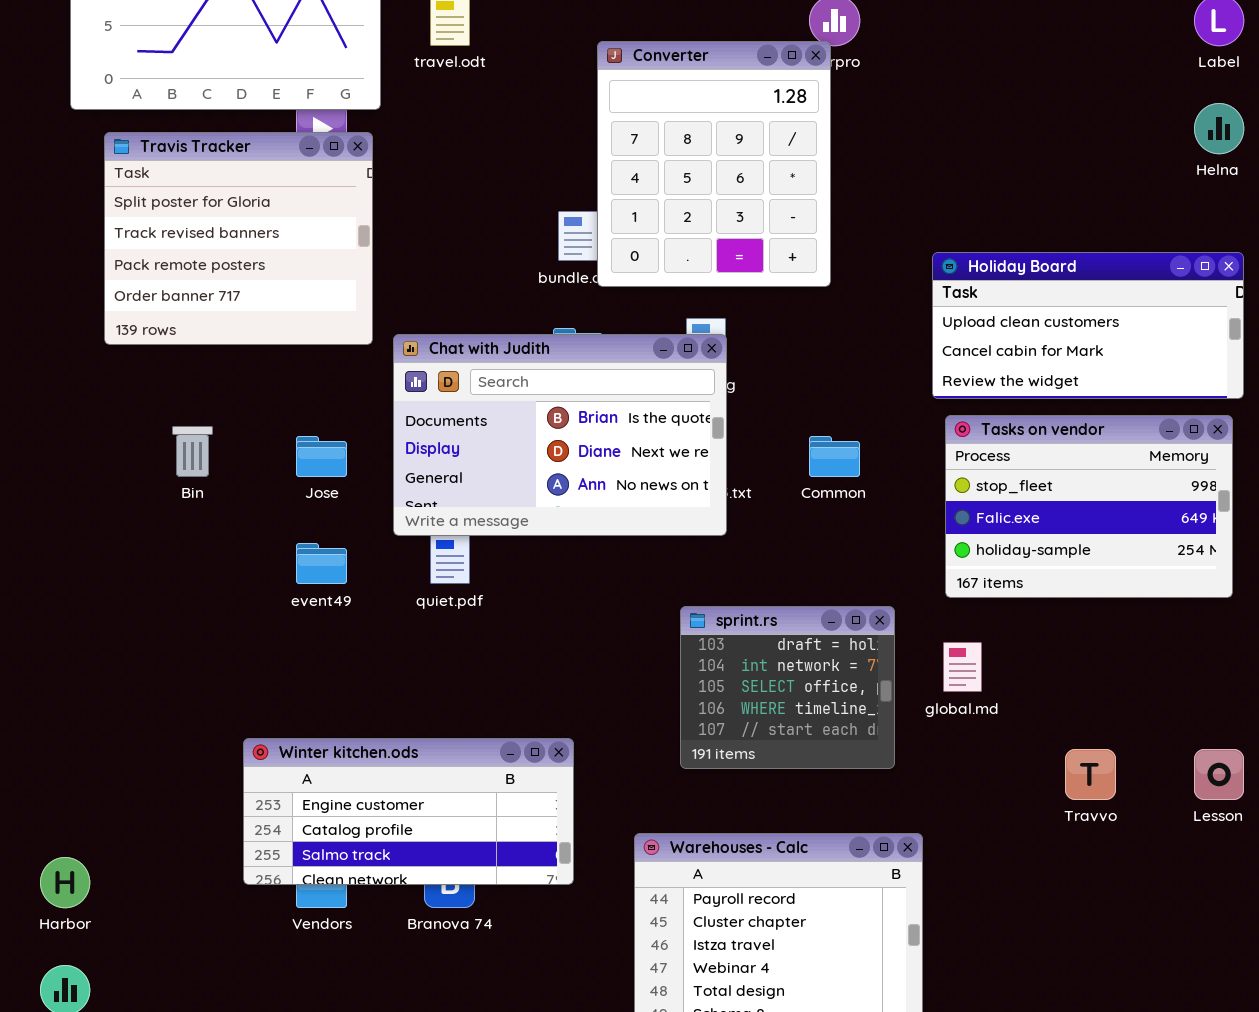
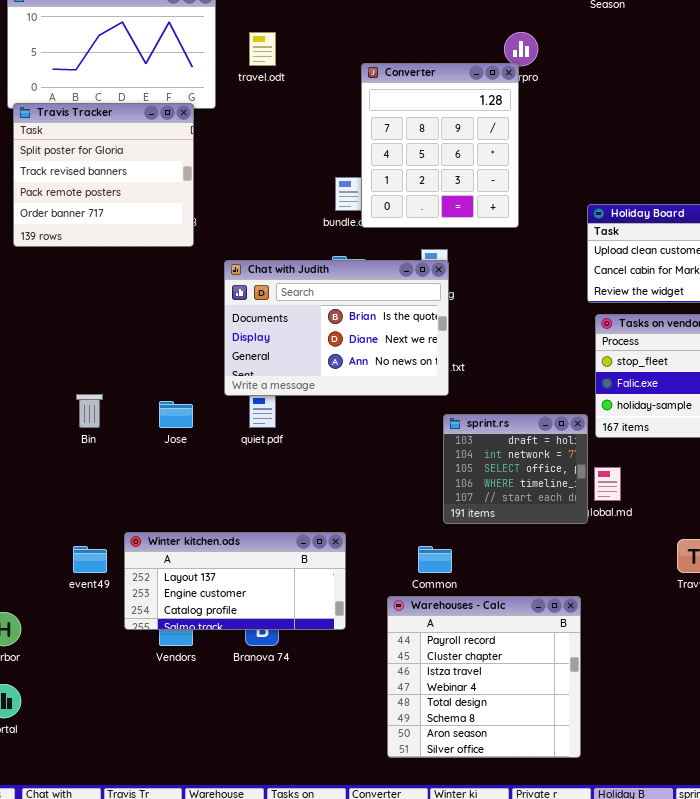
Travis Tracker: [104,132,373,345] -> [13,103,194,247], moved
Bin: [172,426,213,477] -> [76,394,103,428], moved
Jose: [296,436,347,477] -> [159,401,193,428], moved
Common: [809,436,860,477] -> [418,546,452,573], moved
event49: [296,543,347,584] -> [73,546,107,573], moved
sprint.rs: [680,606,895,769] -> [443,414,588,524], moved
Winter kitchen.ods: [243,738,574,885] -> [124,532,346,630], scrolled up 1 row

